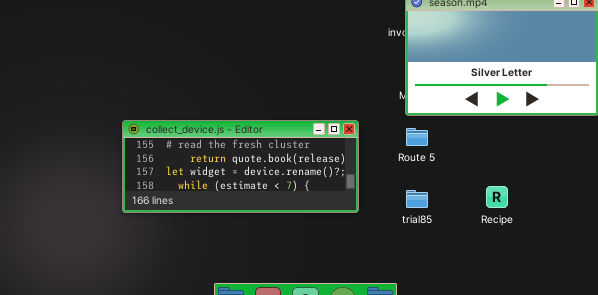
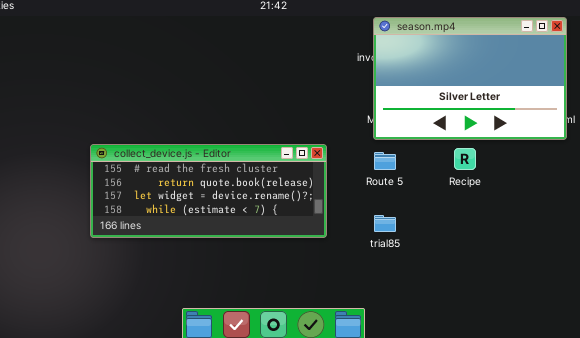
Recipe: [486,186,508,208] -> [454,148,476,170], moved

